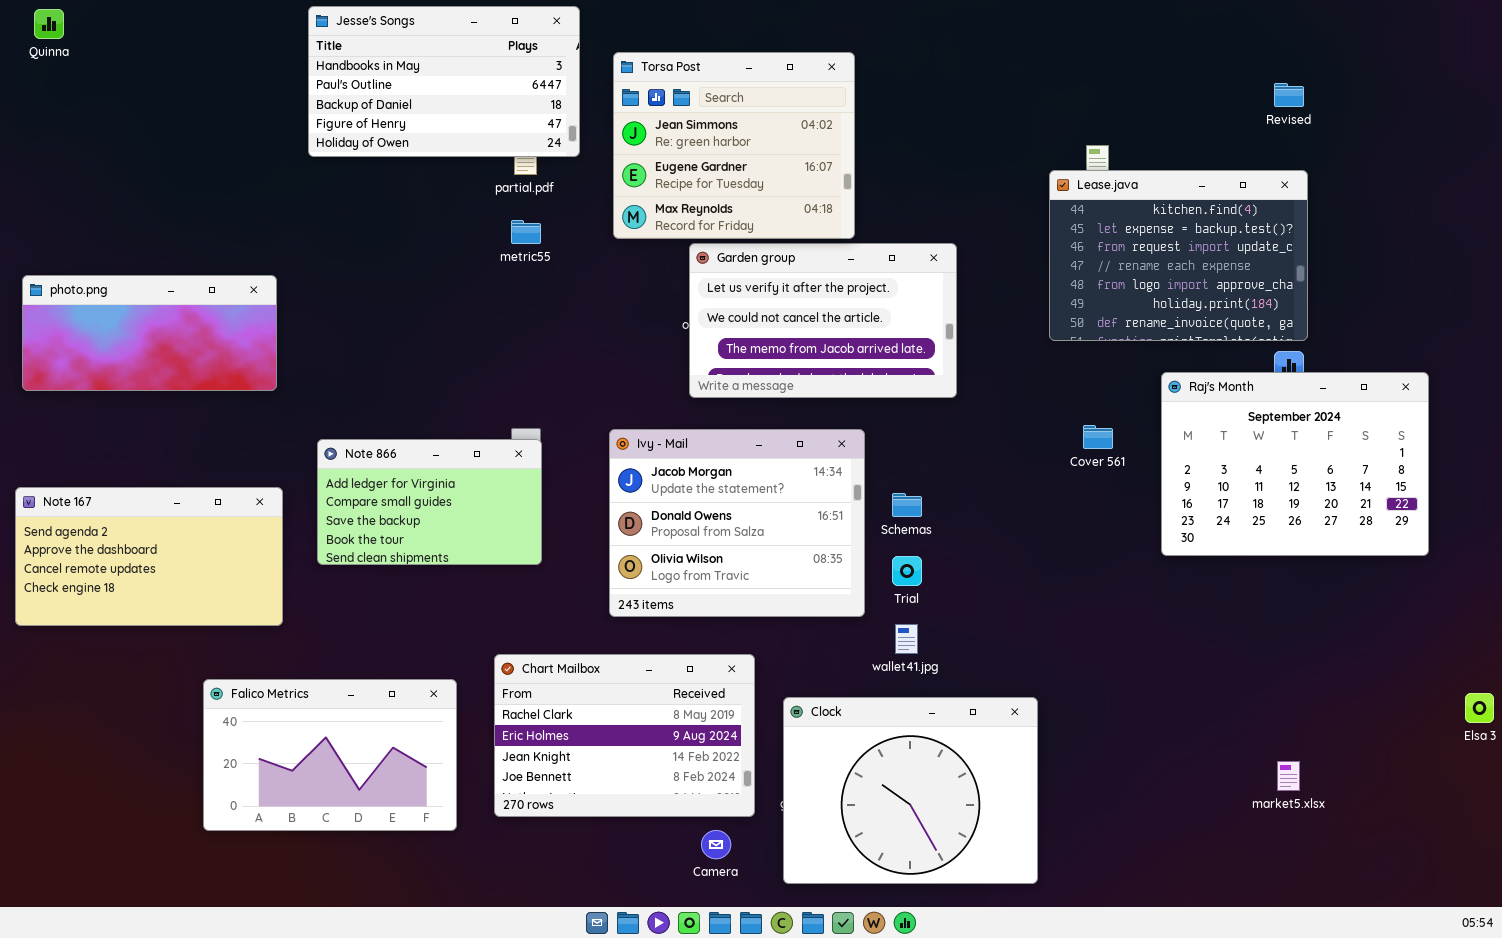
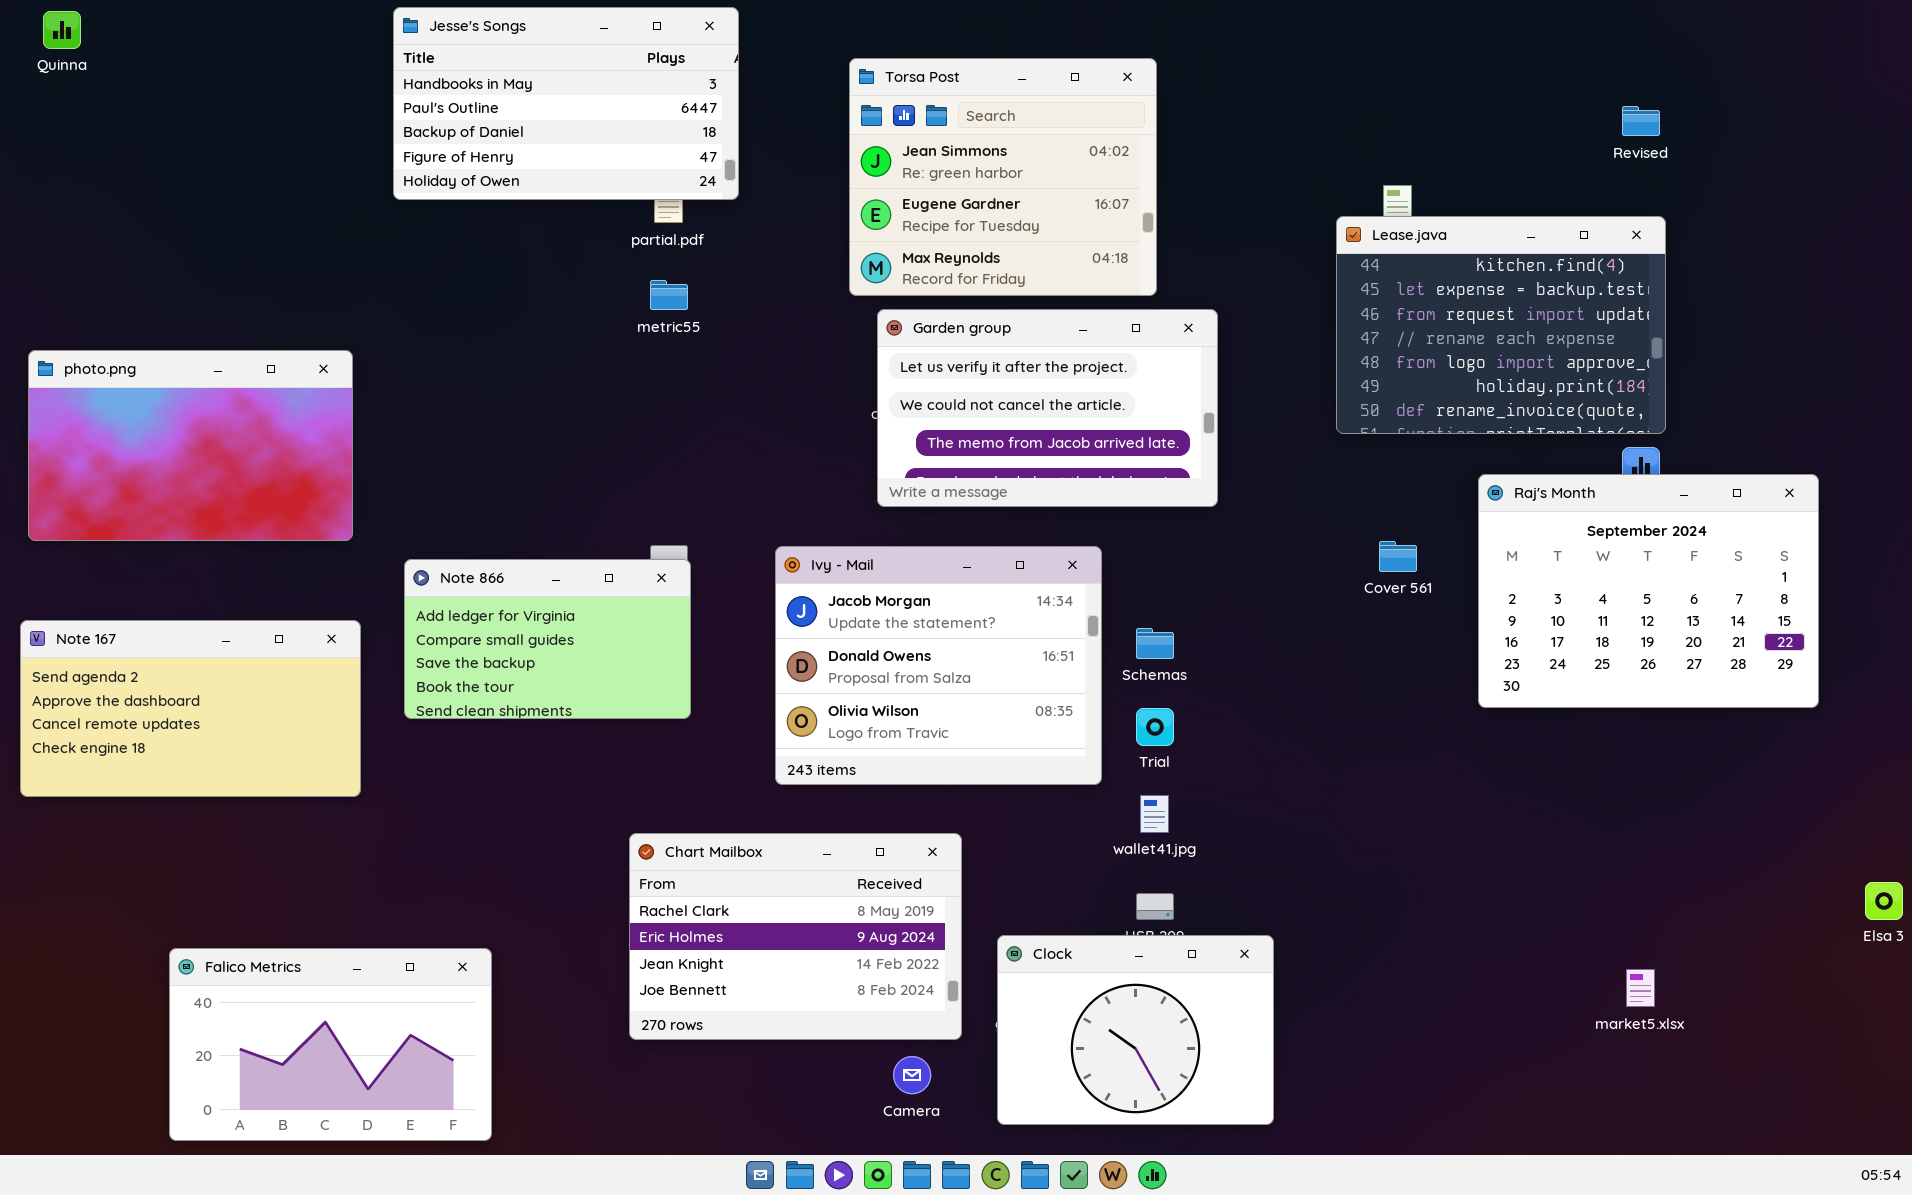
Torsa Post: [613,52,855,239] -> [849,58,1157,296], moved
photo.png: [22,275,277,391] -> [28,350,353,541], resized
Falico Metrics: [203,679,457,831] -> [169,948,492,1141], moved
Clock: [783,697,1038,884] -> [997,935,1274,1125], resized

